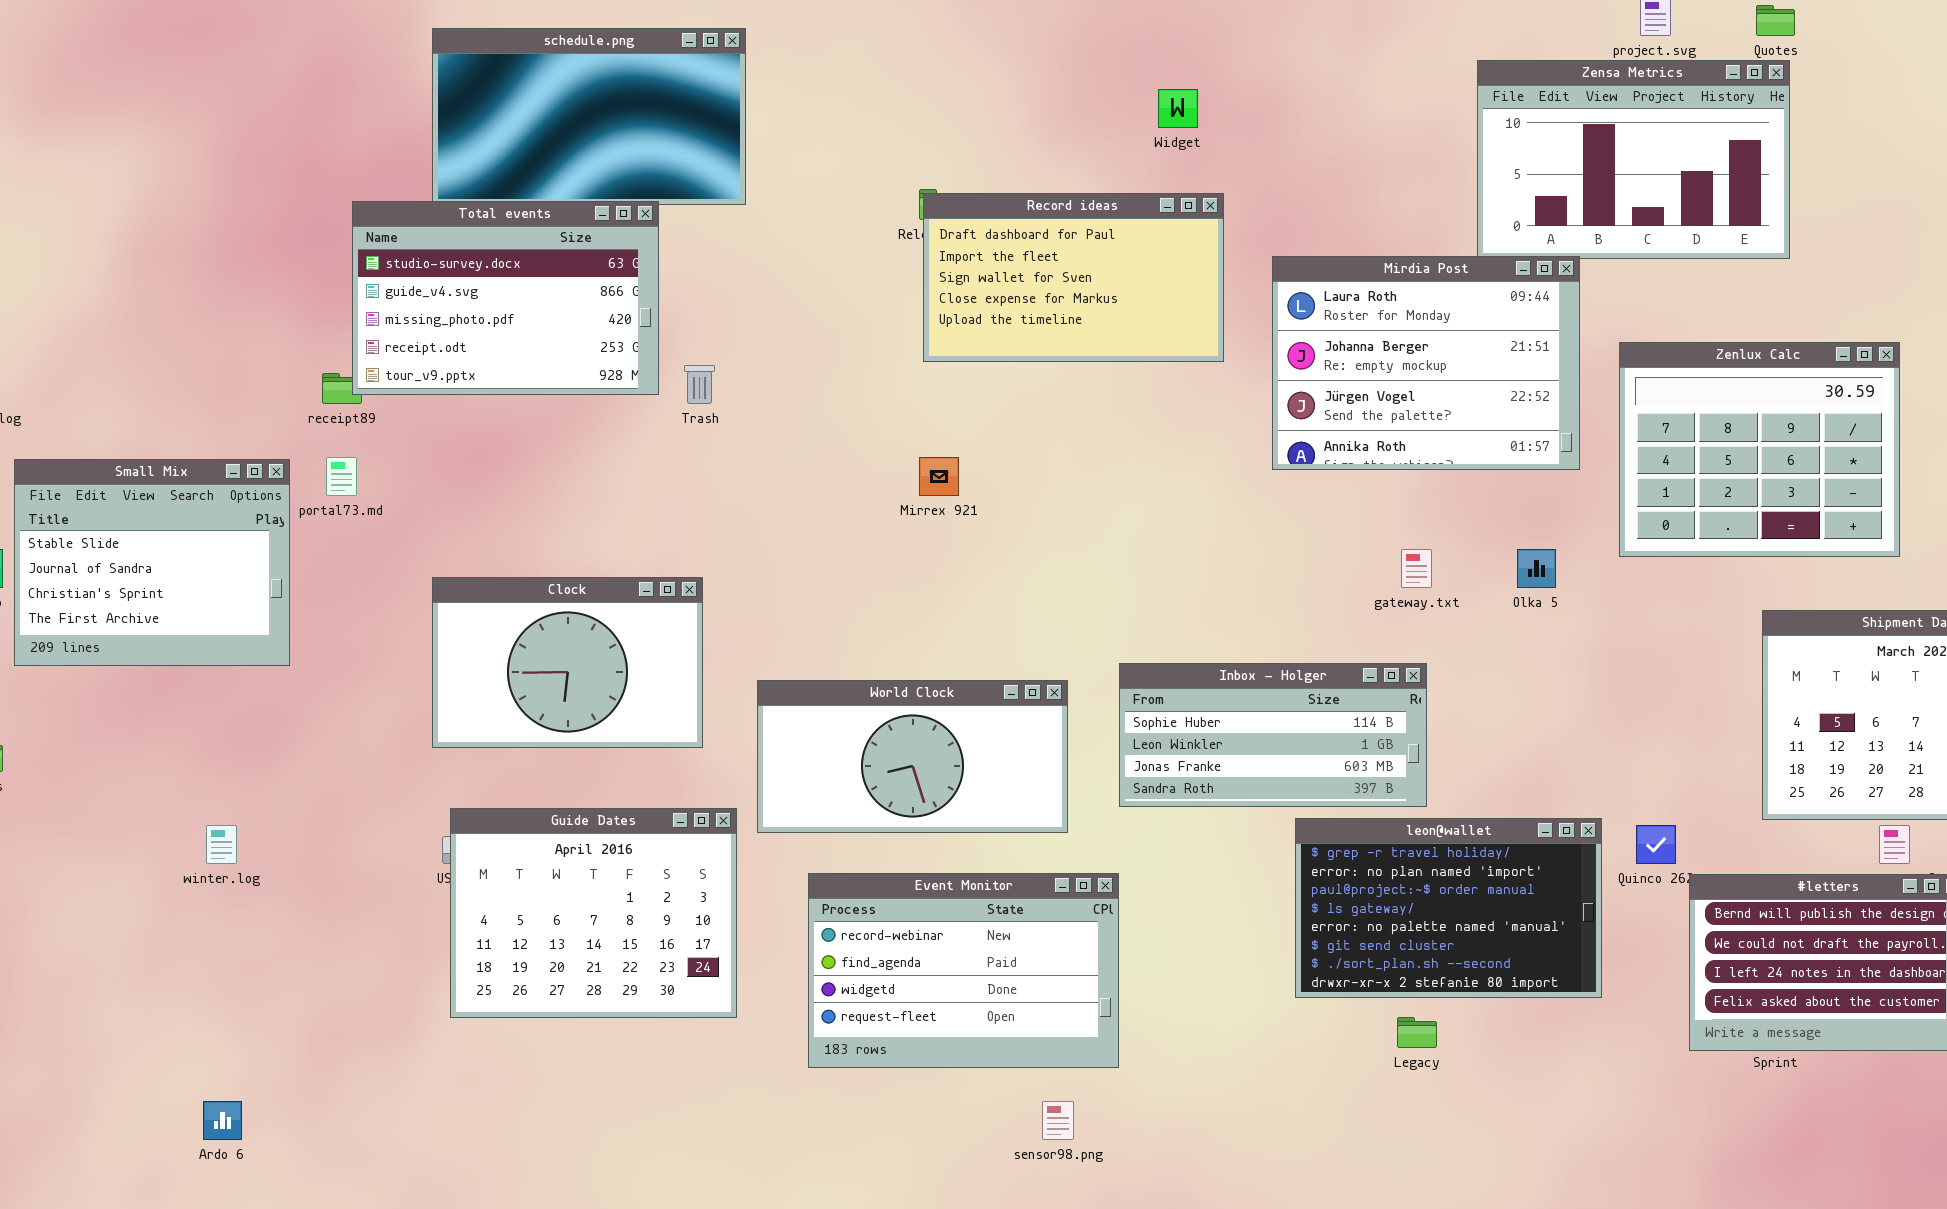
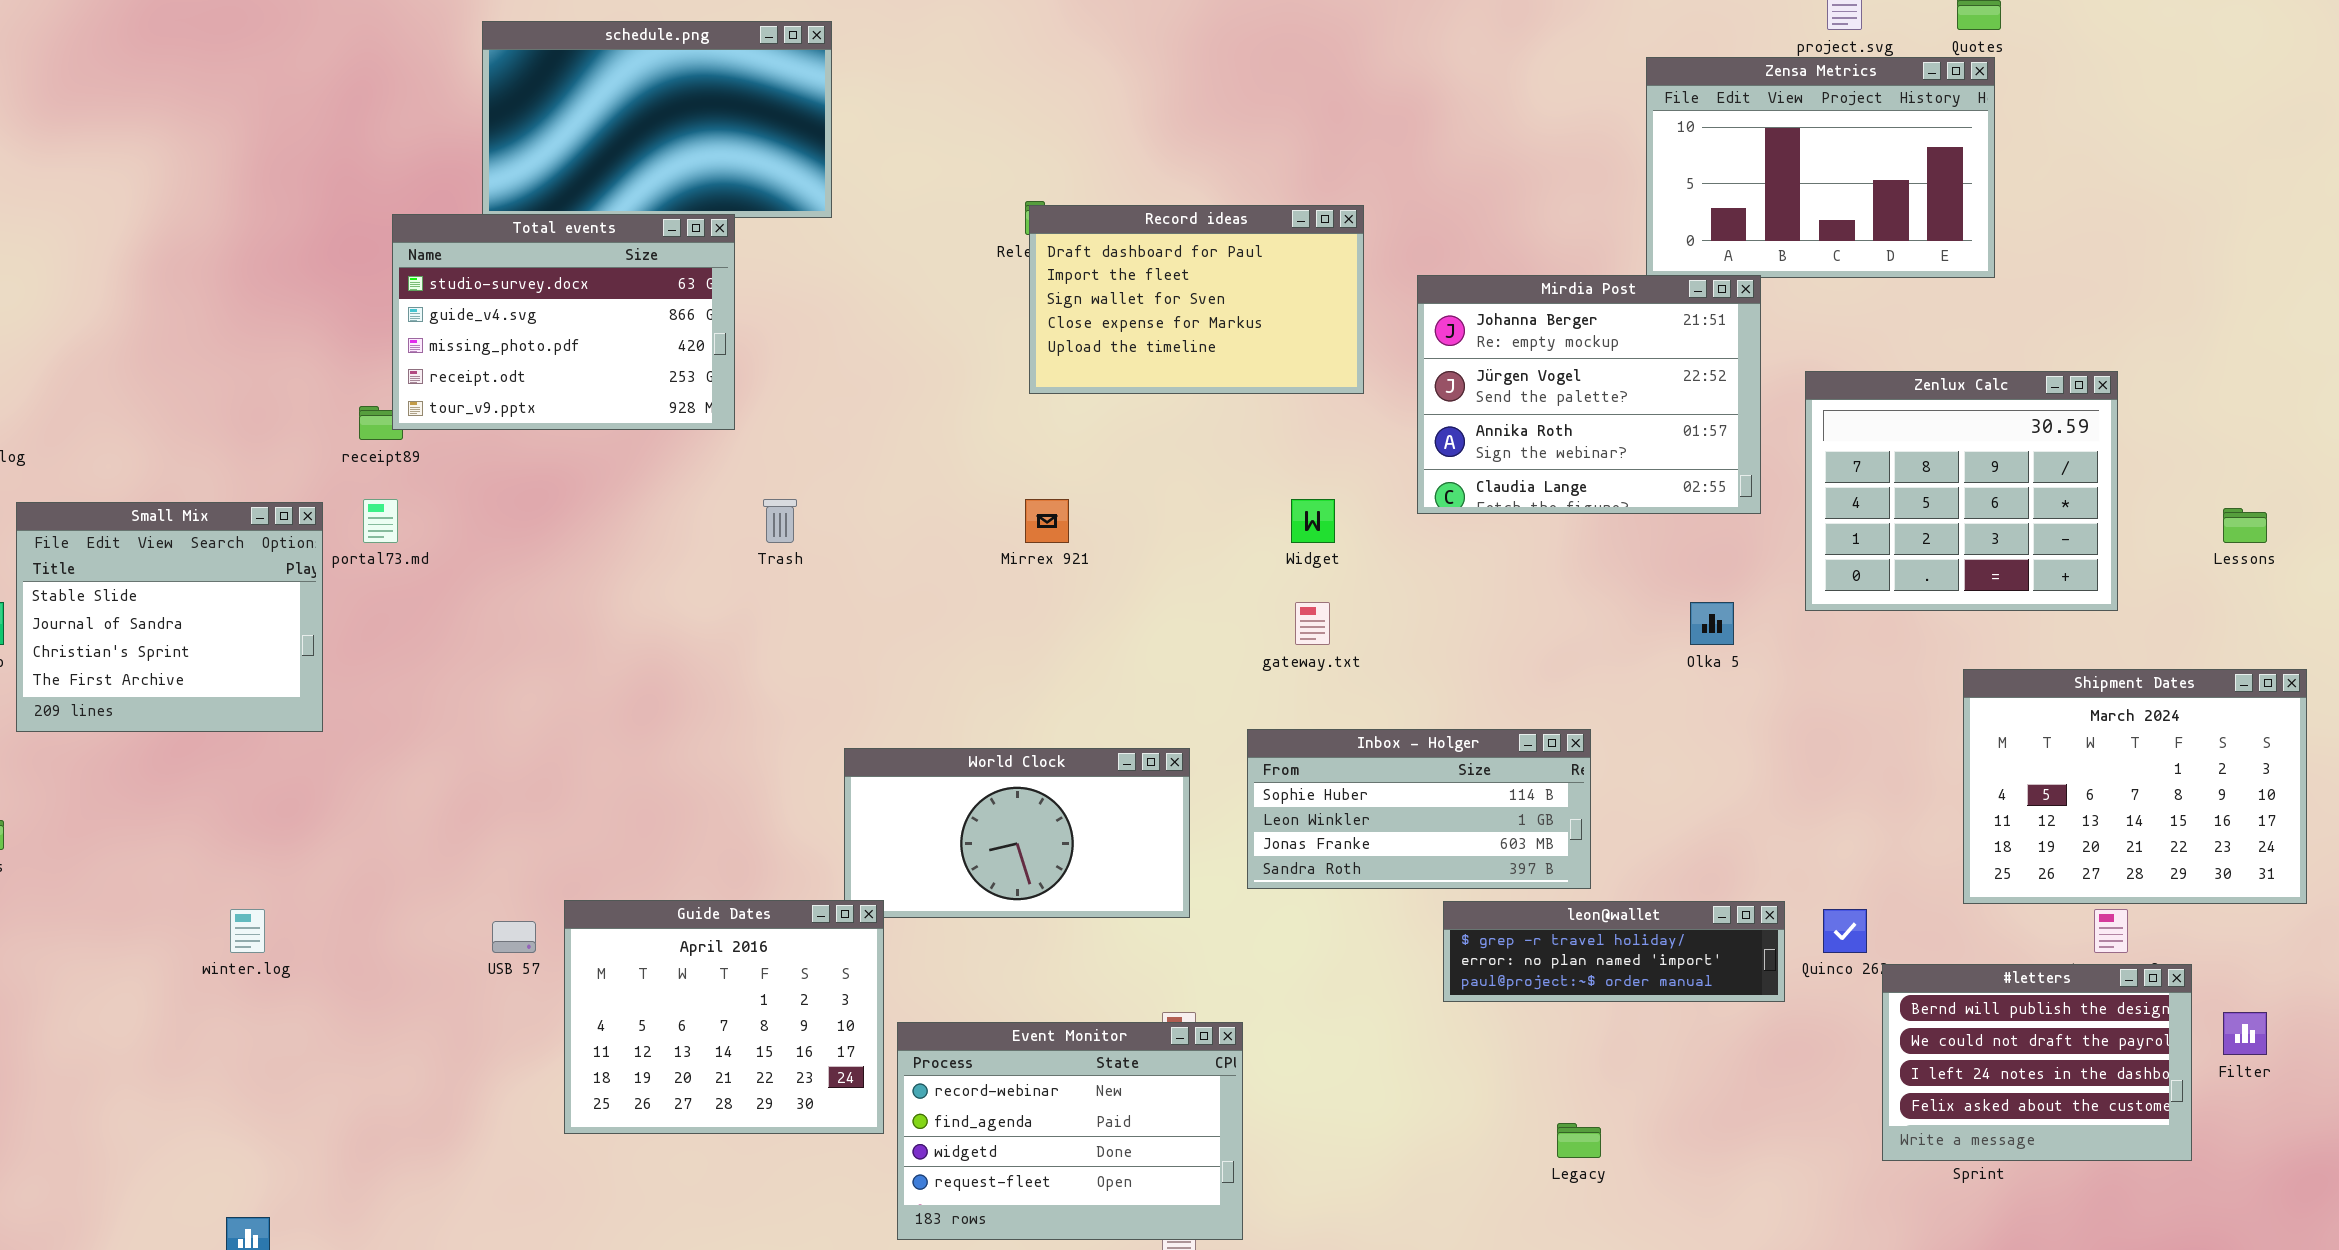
Widget: [1158,89,1198,128] -> [1291,499,1335,543], moved
Mirdia Post: [1272,256,1580,470] -> [1417,275,1761,514], scrolled down 1 row
Trash: [684,365,715,404] -> [763,499,797,543], moved
gateway.txt: [1401,549,1432,588] -> [1295,602,1330,645], moved
Clock: [432,577,703,748] -> none, closed
Guide Dates: [450,808,737,1018] -> [564,900,884,1134], moved
leon@wallet: [1295,818,1602,998] -> [1443,901,1785,1002], resized
Event Monitor: [808,873,1119,1068] -> [897,1022,1243,1240], moved

